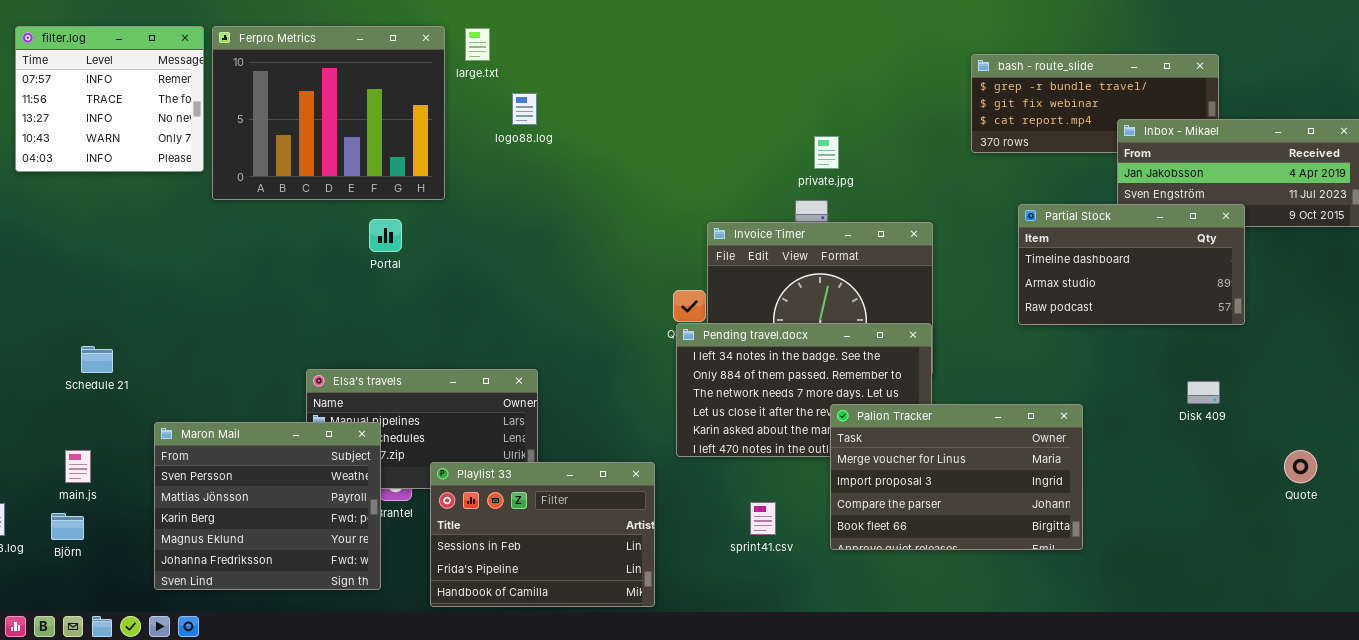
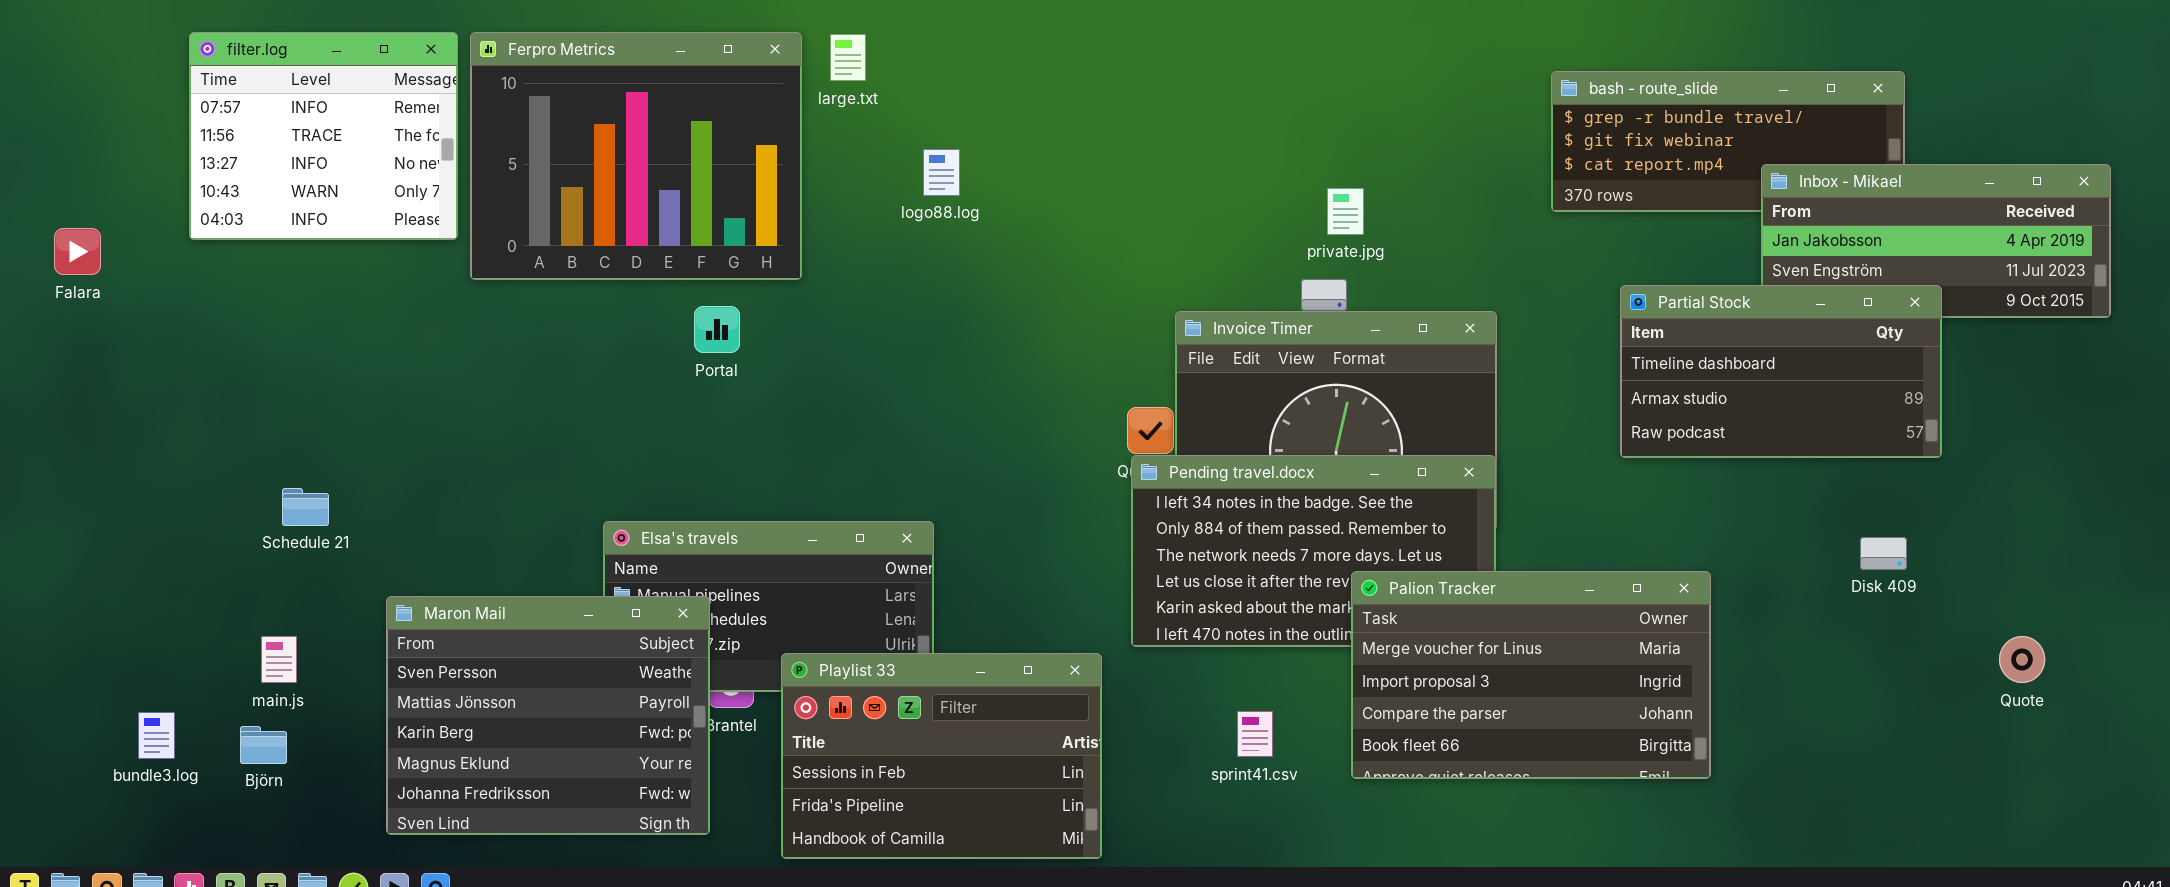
logo88.log: [512,93,537,125] -> [923,149,960,196], moved

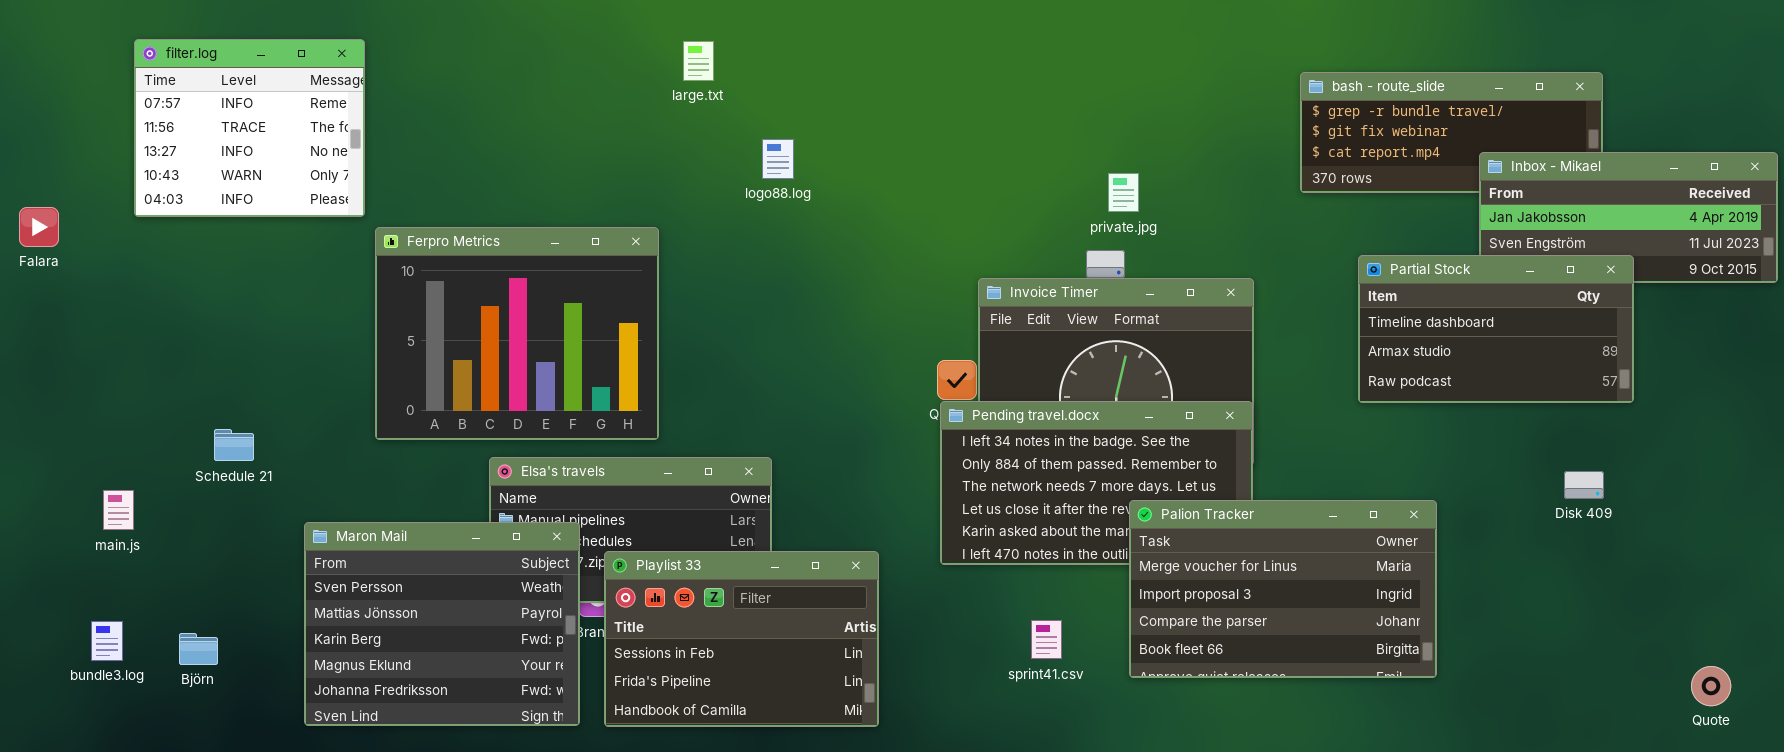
Ferpro Metrics: [470,32,802,280] -> [375,227,659,440], moved
main.js: [261,636,297,683] -> [103,490,134,530], moved
Quote: [1999,636,2045,683] -> [1691,666,1731,706], moved
Playlist 33: [781,653,1102,859] -> [604,551,879,727], moved

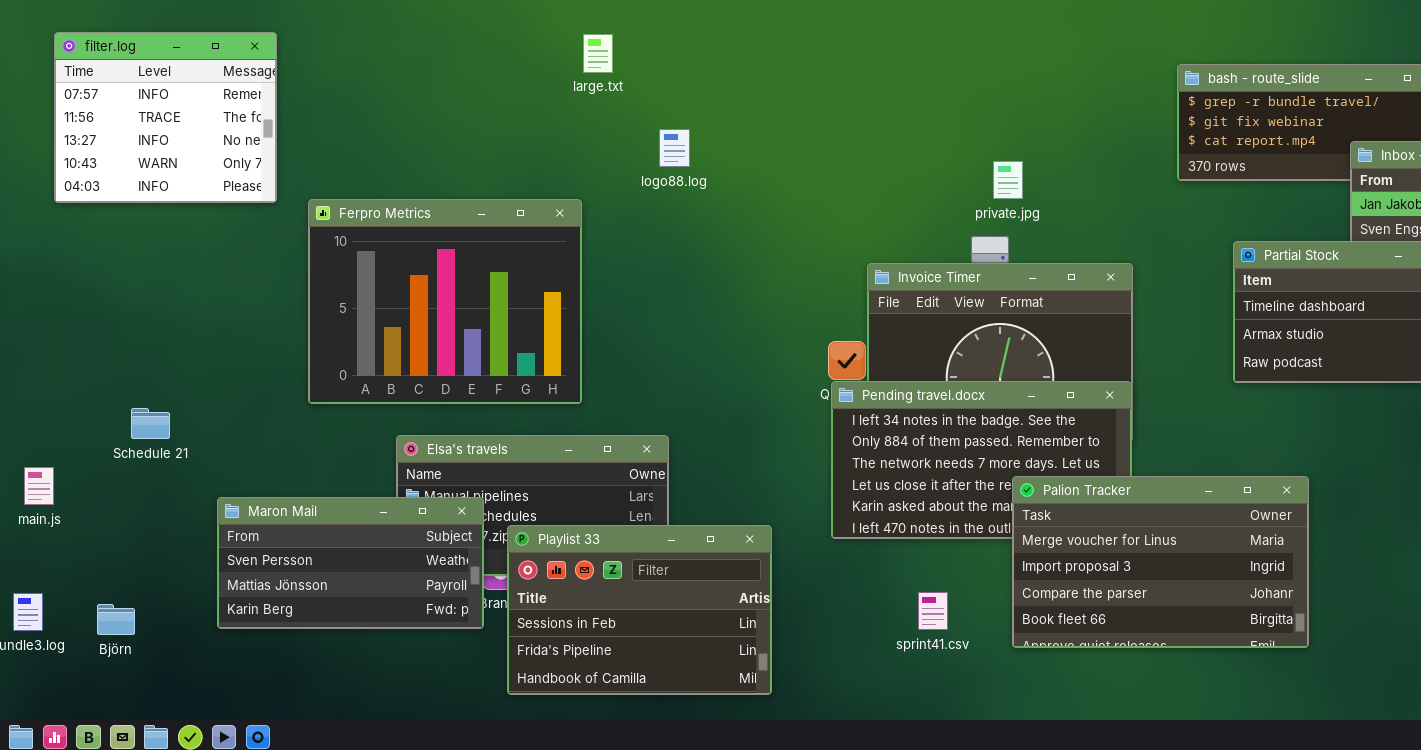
Ferpro Metrics: [375,227,659,440] -> [308,199,582,404], moved
Maron Mail: [304,522,580,726] -> [217,497,484,629], resized

